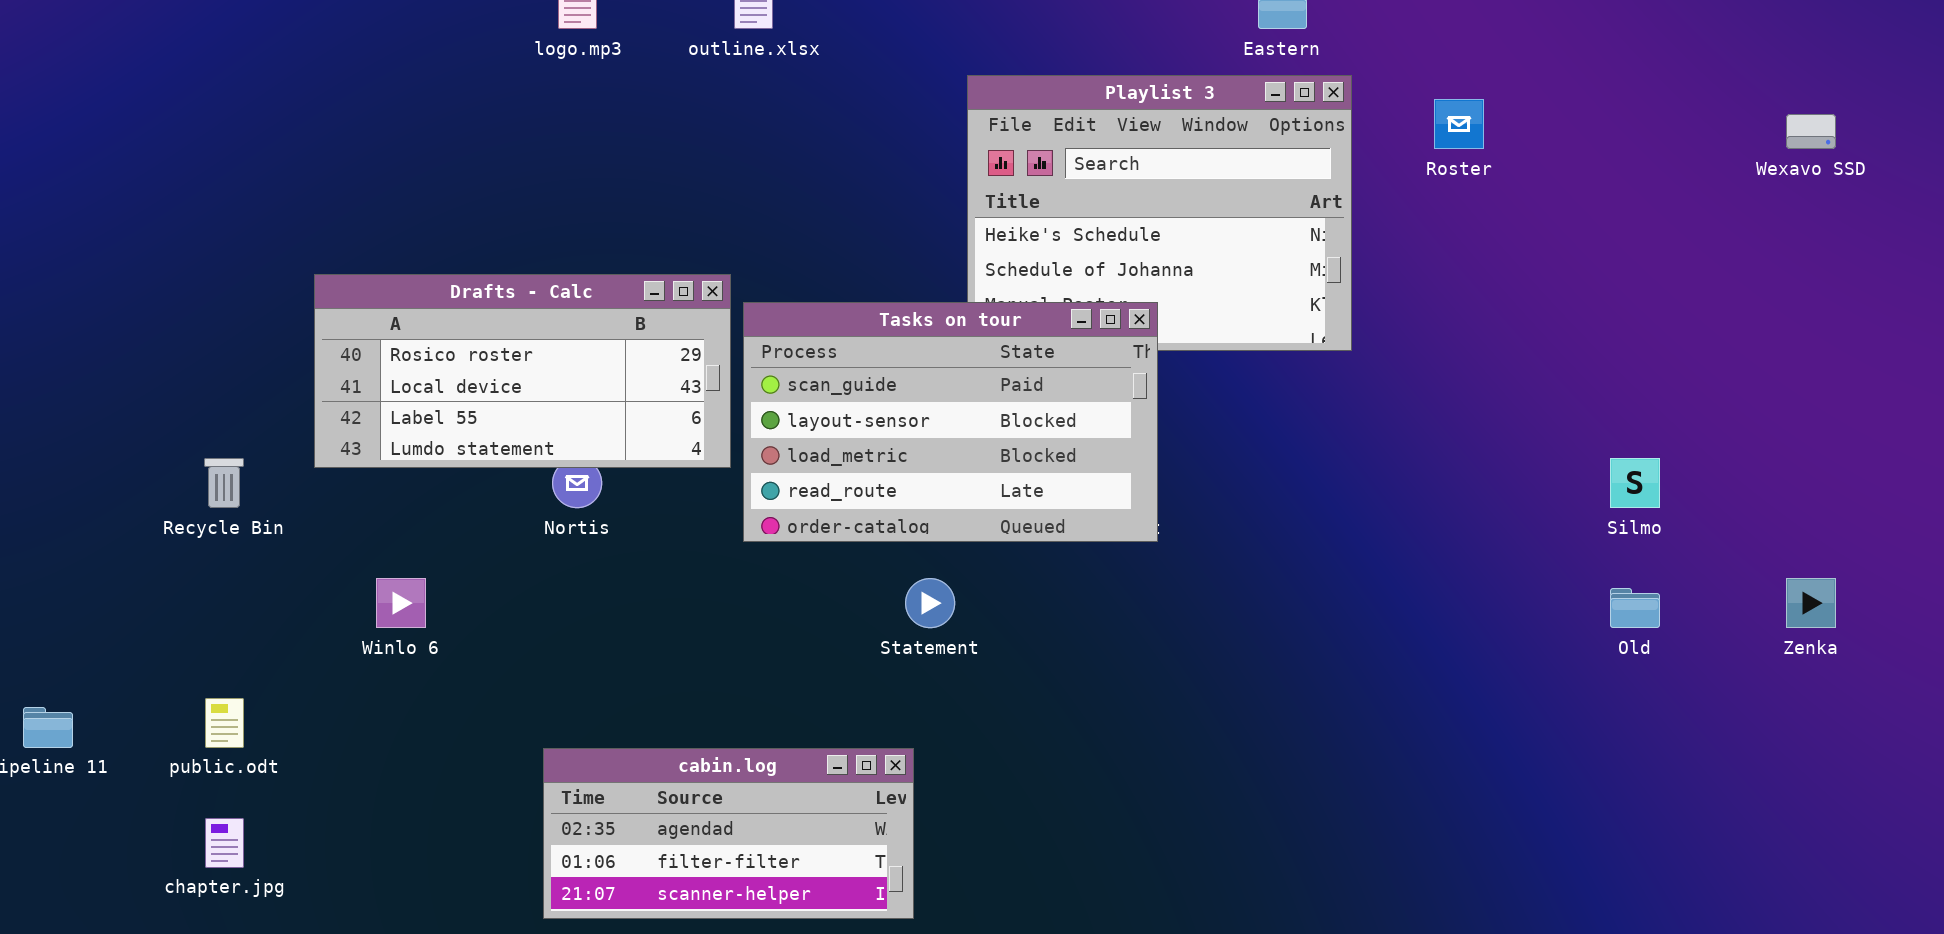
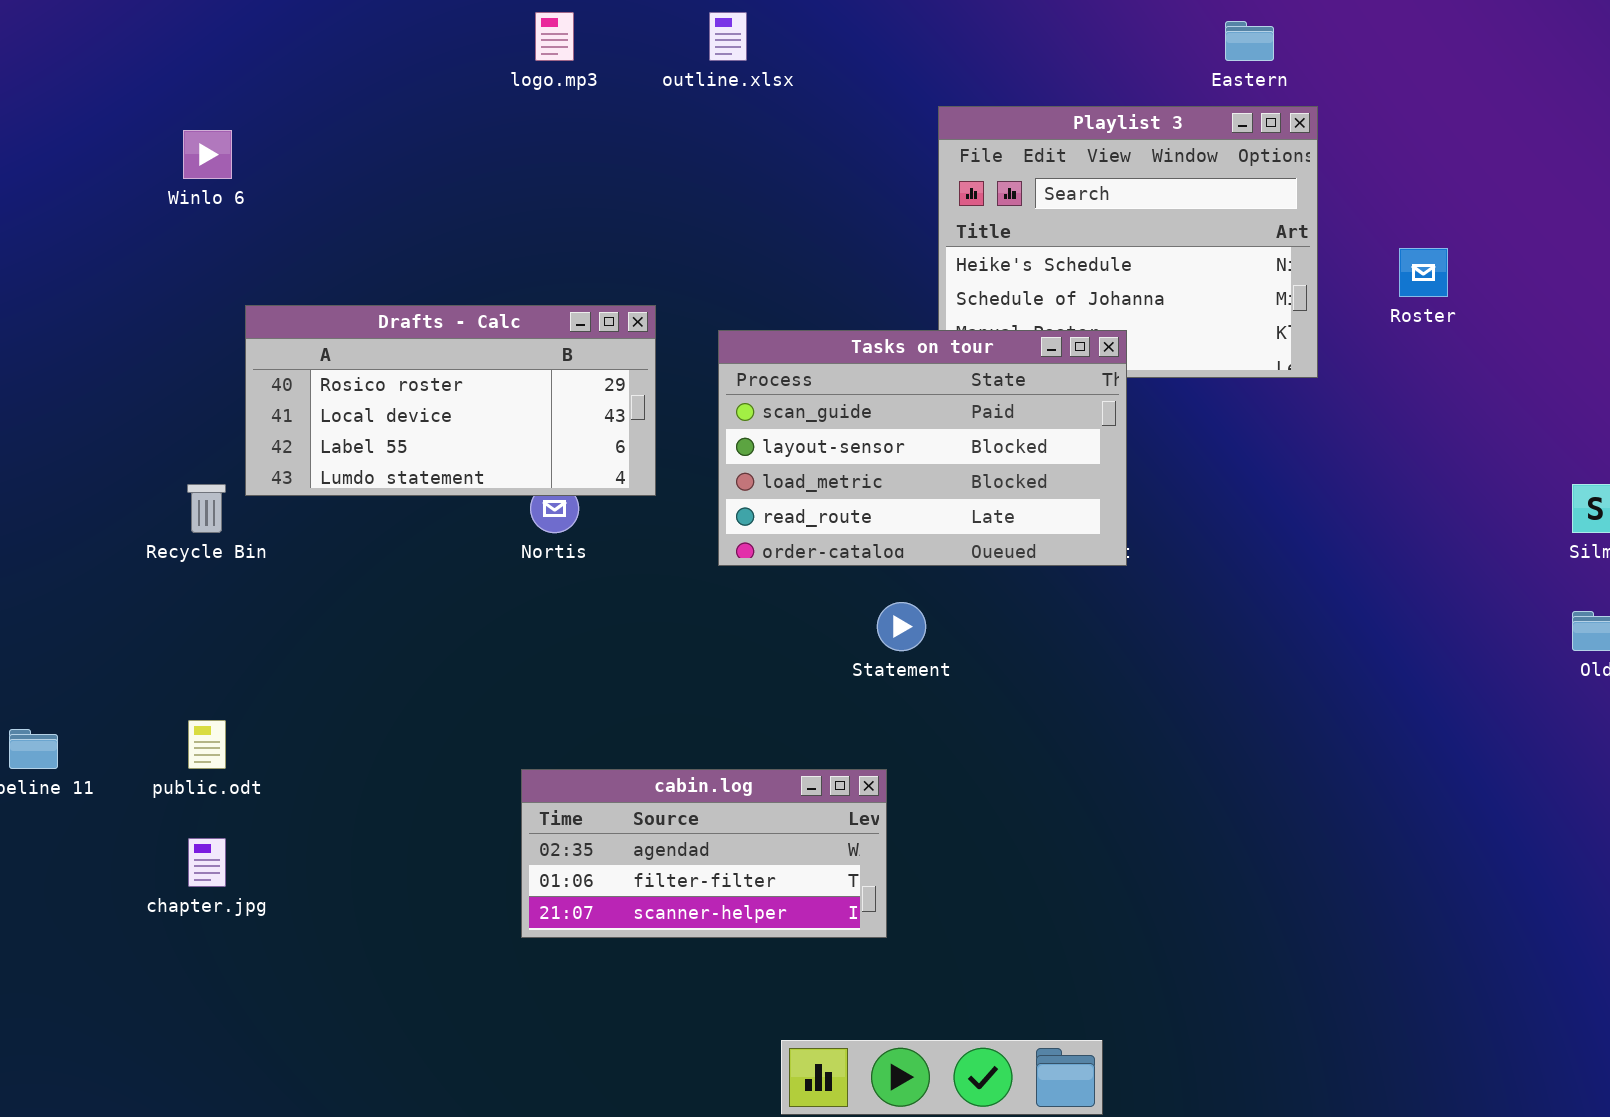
Roster: [1434,99,1484,149] -> [1399,248,1448,297], moved
Drafts - Calc: [314,274,731,468] -> [245,305,656,496], moved
Winlo 6: [376,578,426,628] -> [183,130,232,179], moved

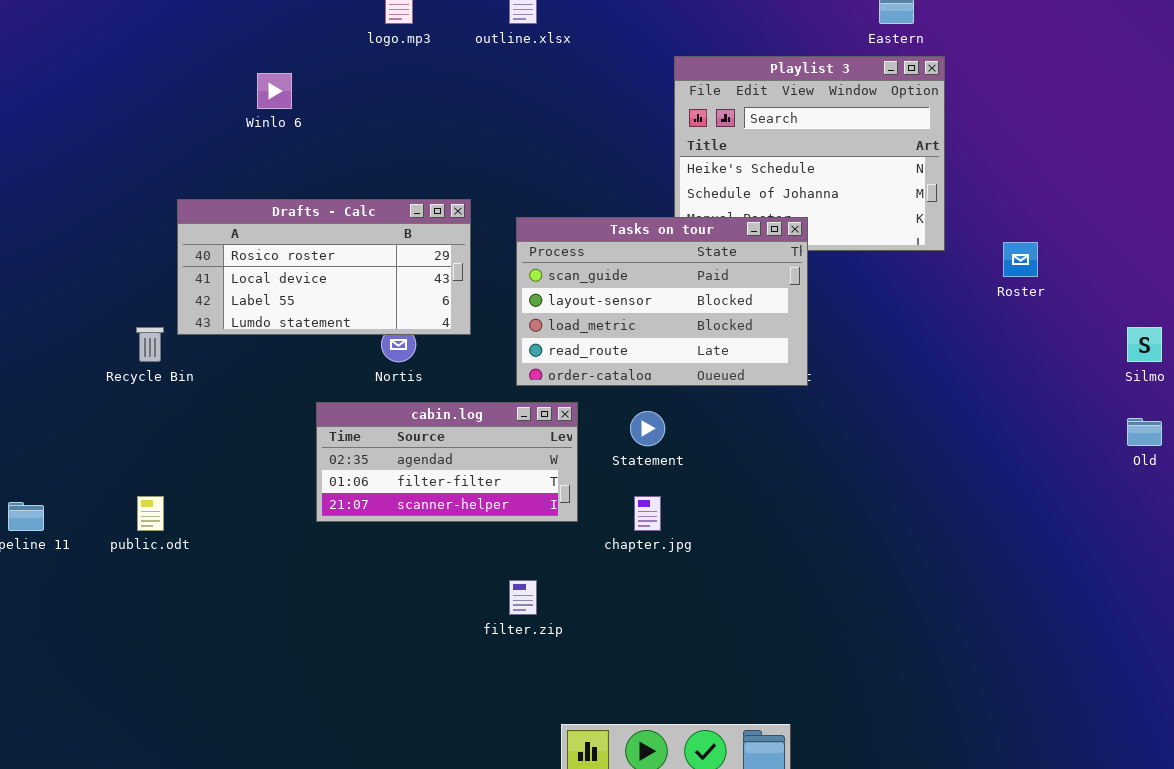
Winlo 6: [183,130,232,179] -> [257,73,292,109], moved
Roster: [1399,248,1448,297] -> [1003,242,1038,277], moved
cabin.log: [521,769,887,938] -> [316,402,578,522], moved
chapter.jpg: [188,838,226,887] -> [634,496,661,531], moved

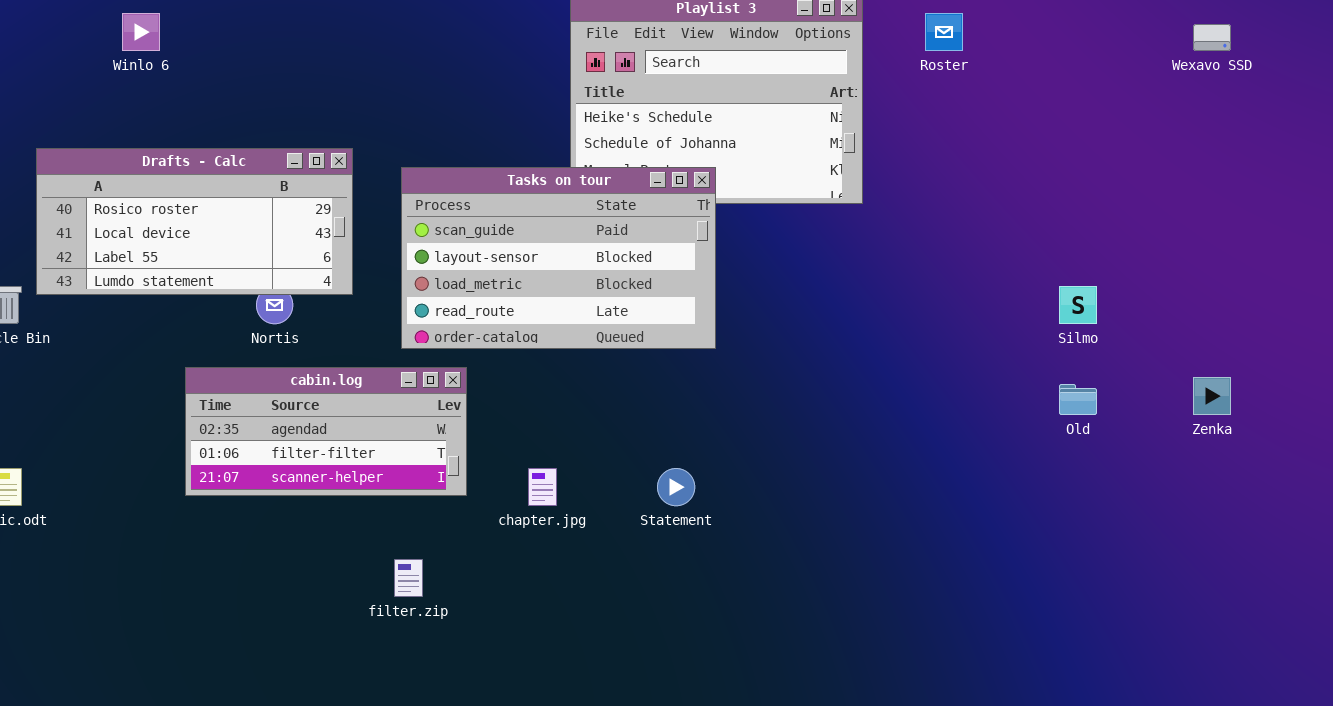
Roster: [1003,242,1038,277] -> [925,13,963,51], moved
Statement: [630,411,665,446] -> [657,468,695,506], moved

